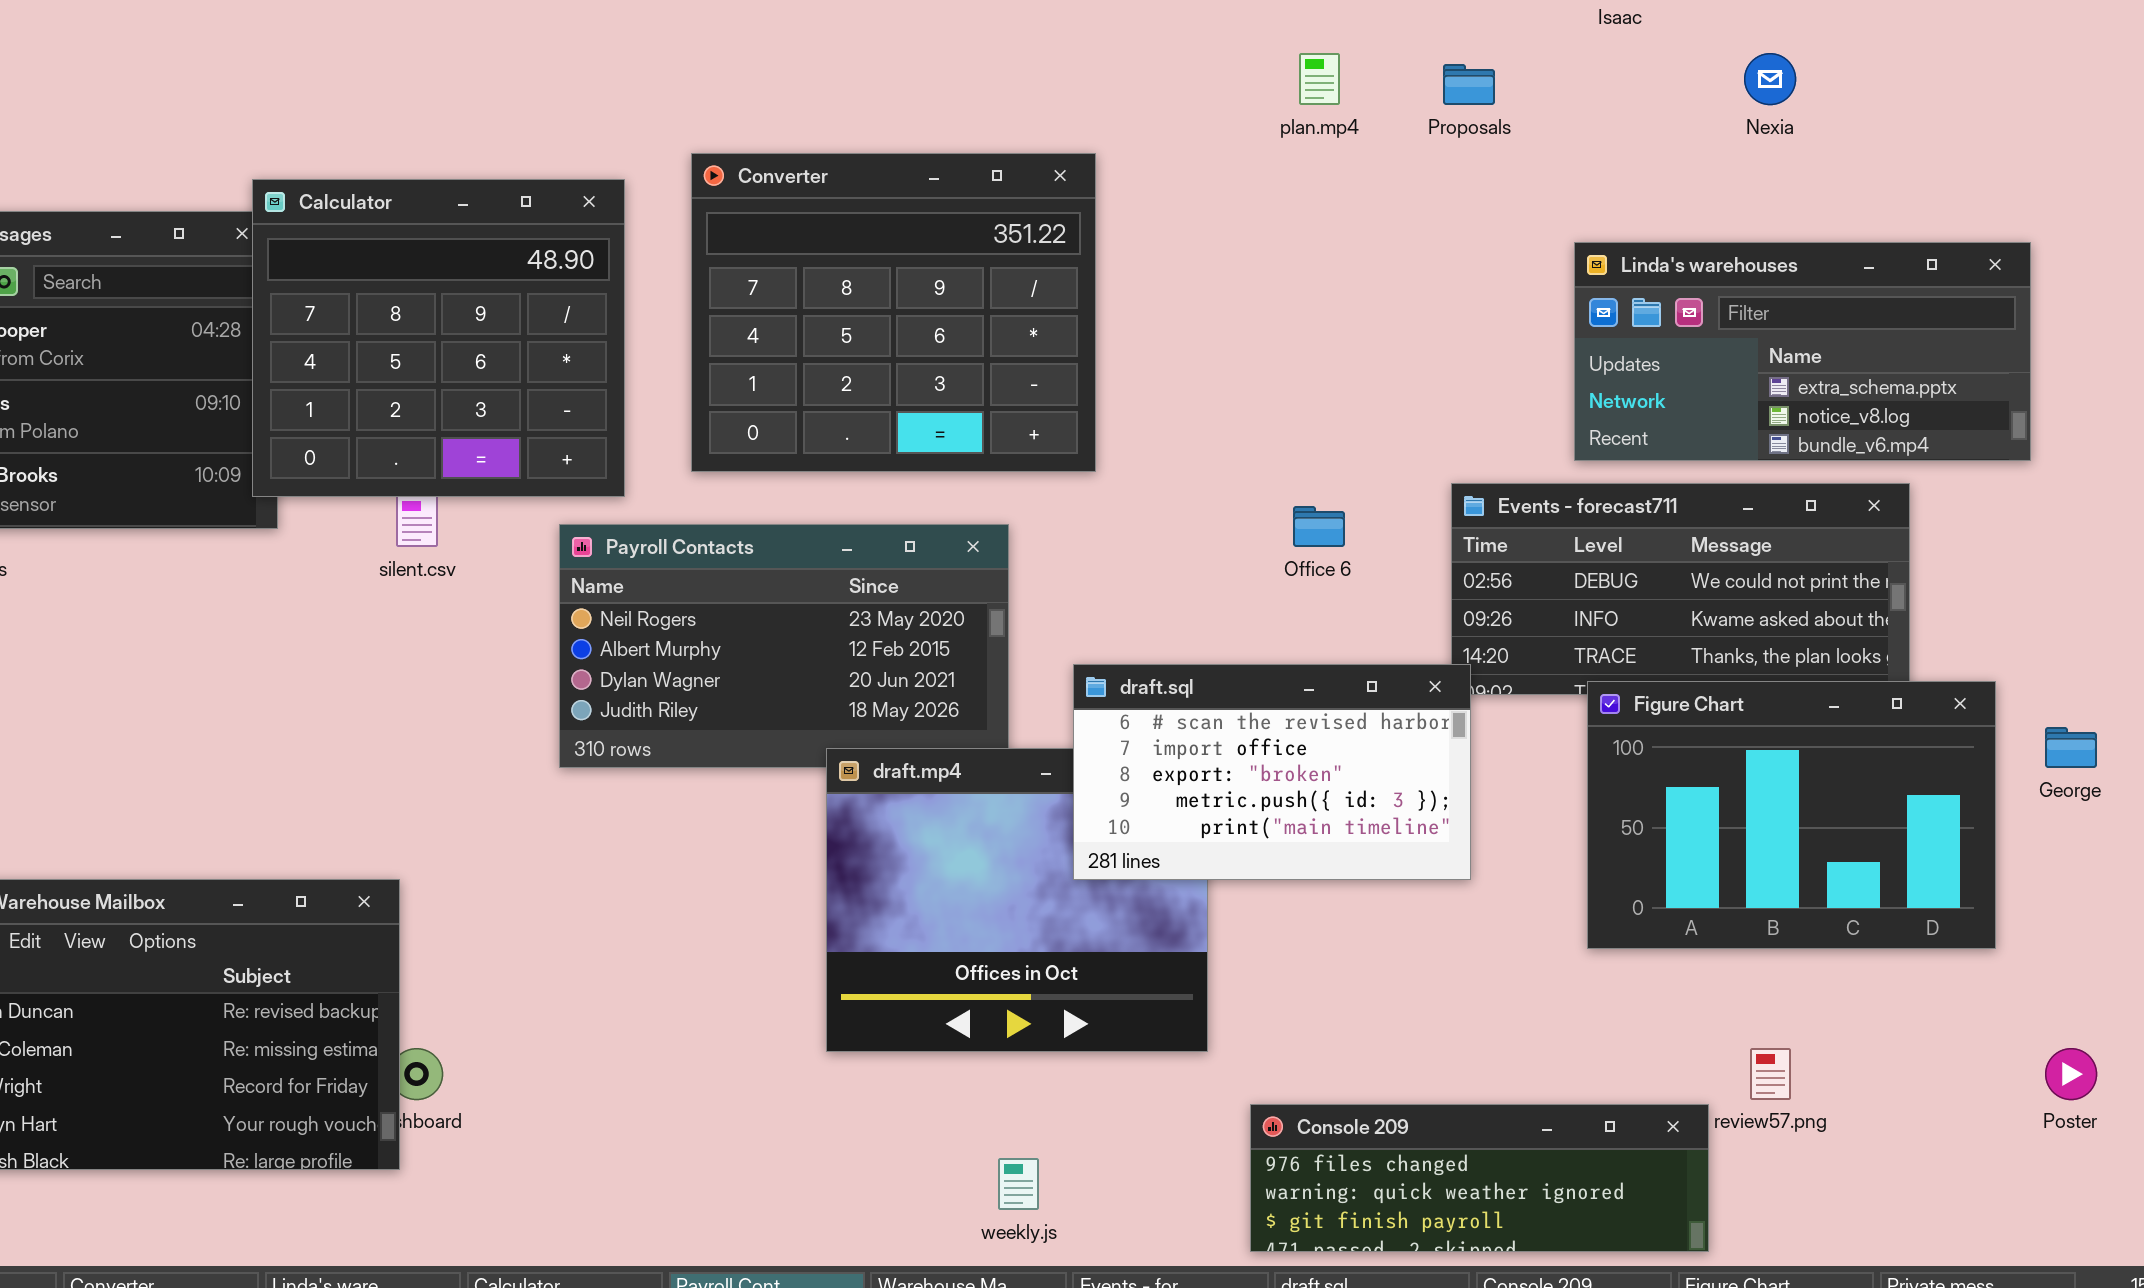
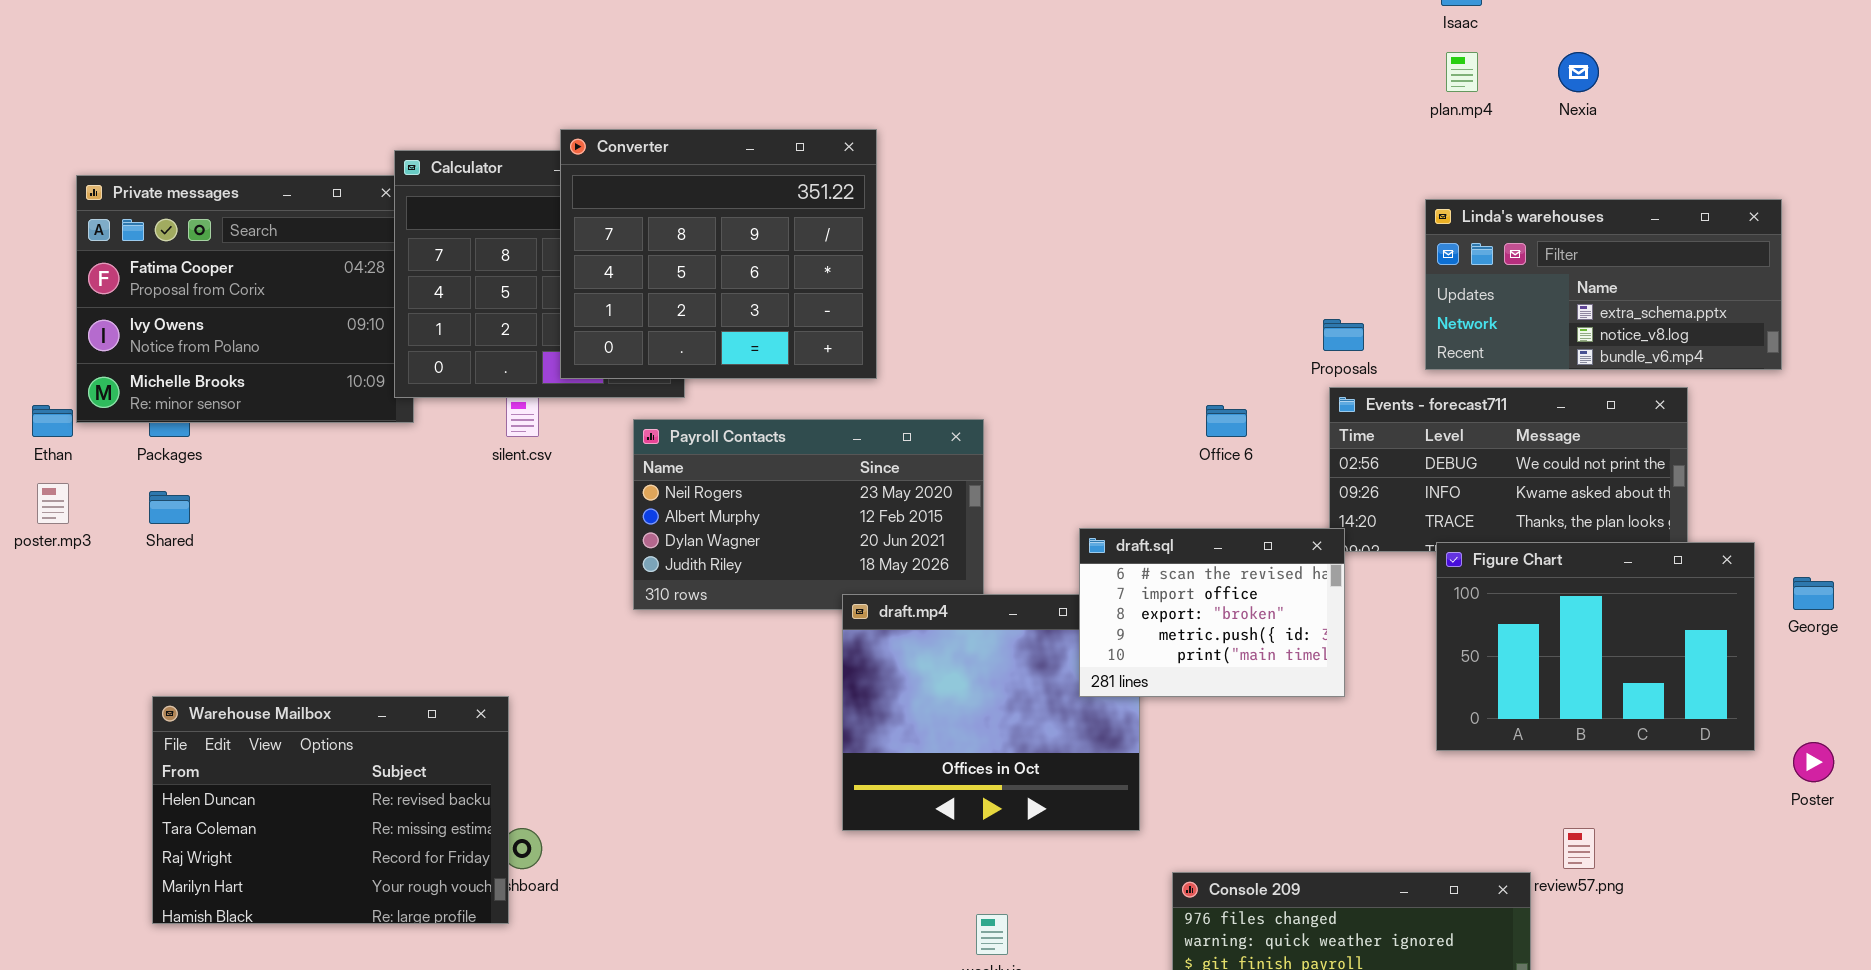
plan.mp4: [1299,53,1340,105] -> [1446,52,1478,92], moved
Proposals: [1443,64,1495,105] -> [1323,319,1364,351], moved
Converter: [691,153,1096,472] -> [560,129,877,379], moved
draft.sql: [1073,664,1471,880] -> [1079,528,1345,697], resized
Poster: [2045,1048,2097,1100] -> [1793,742,1834,782], moved

